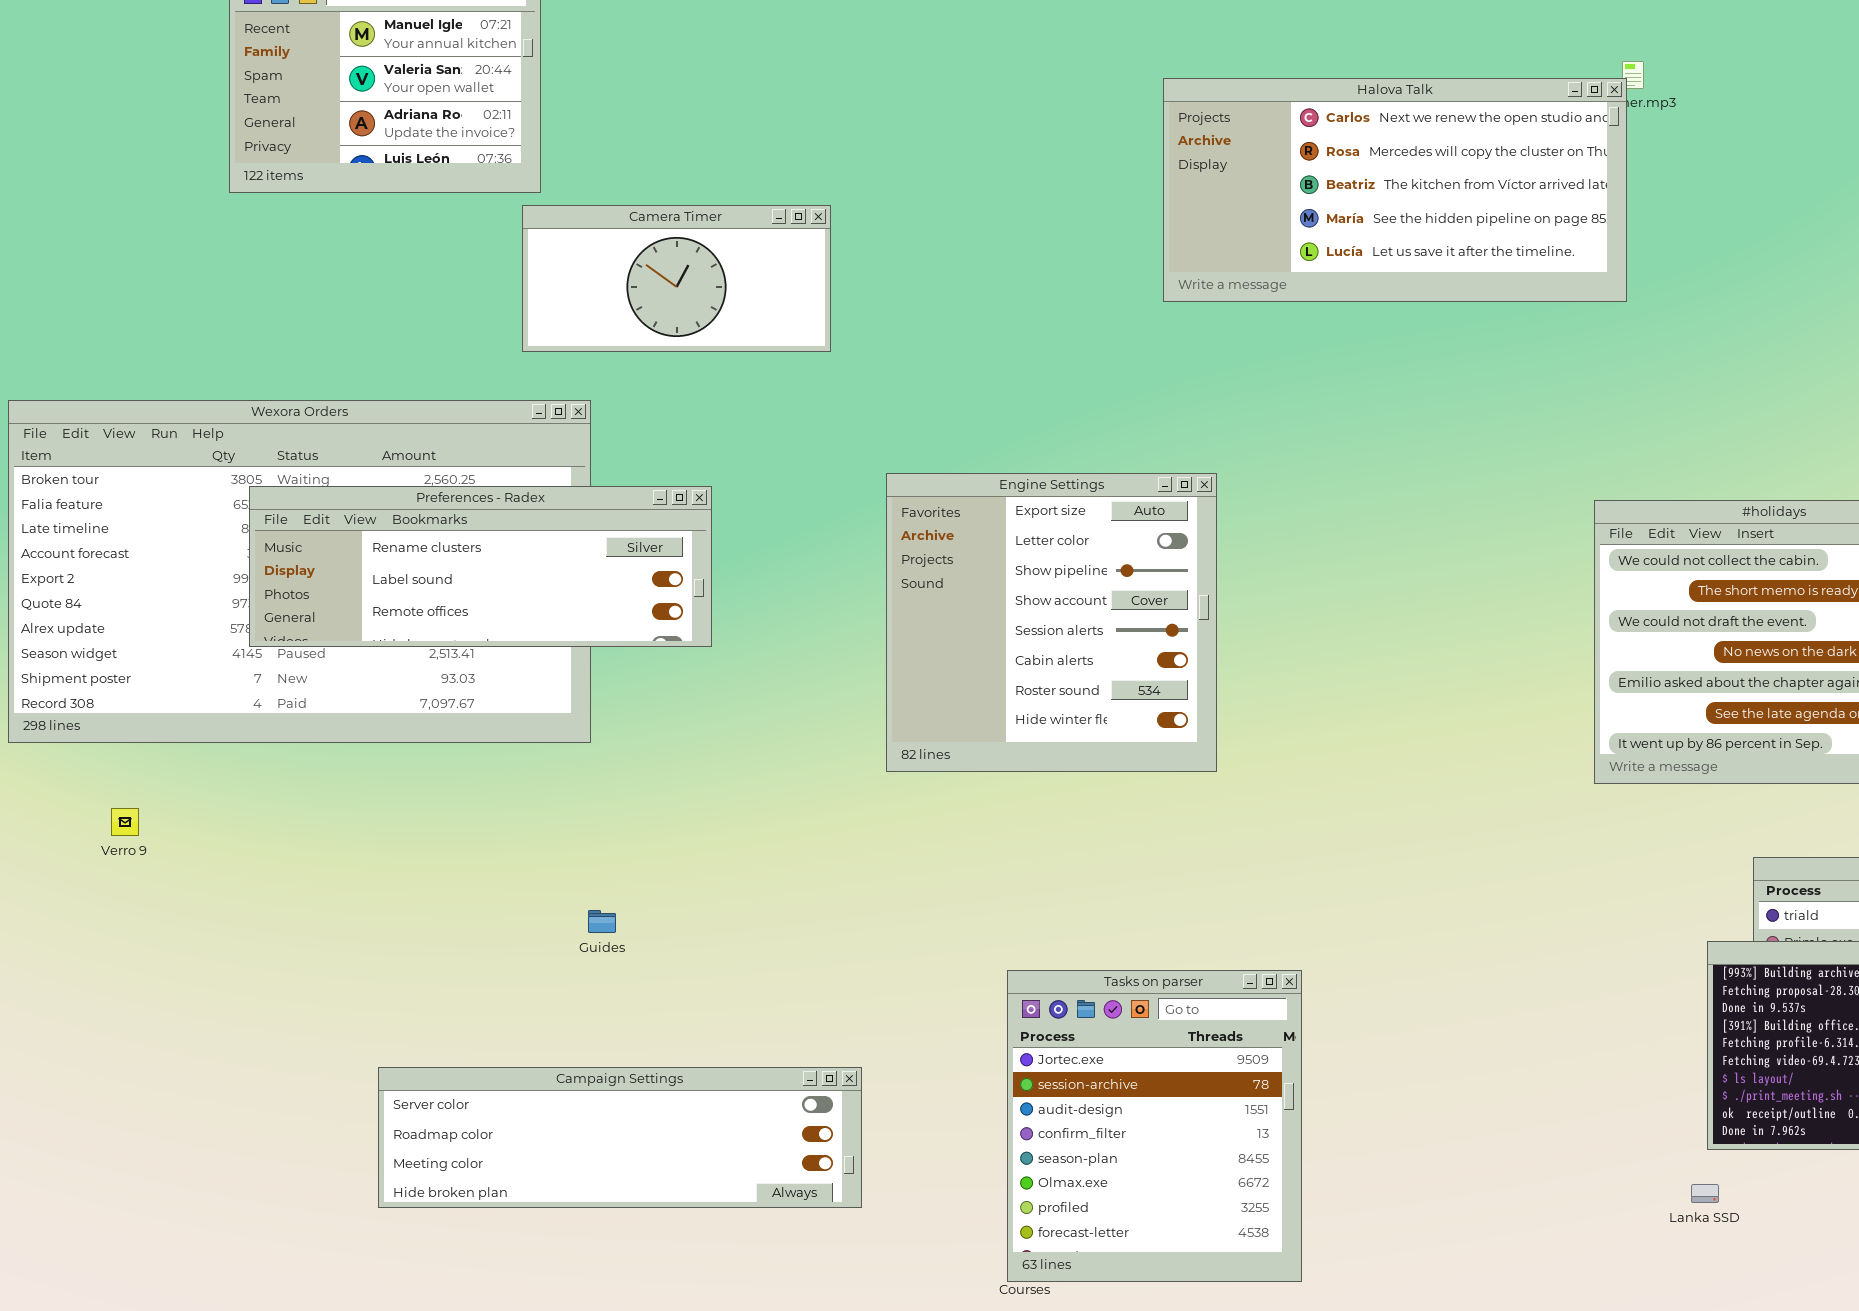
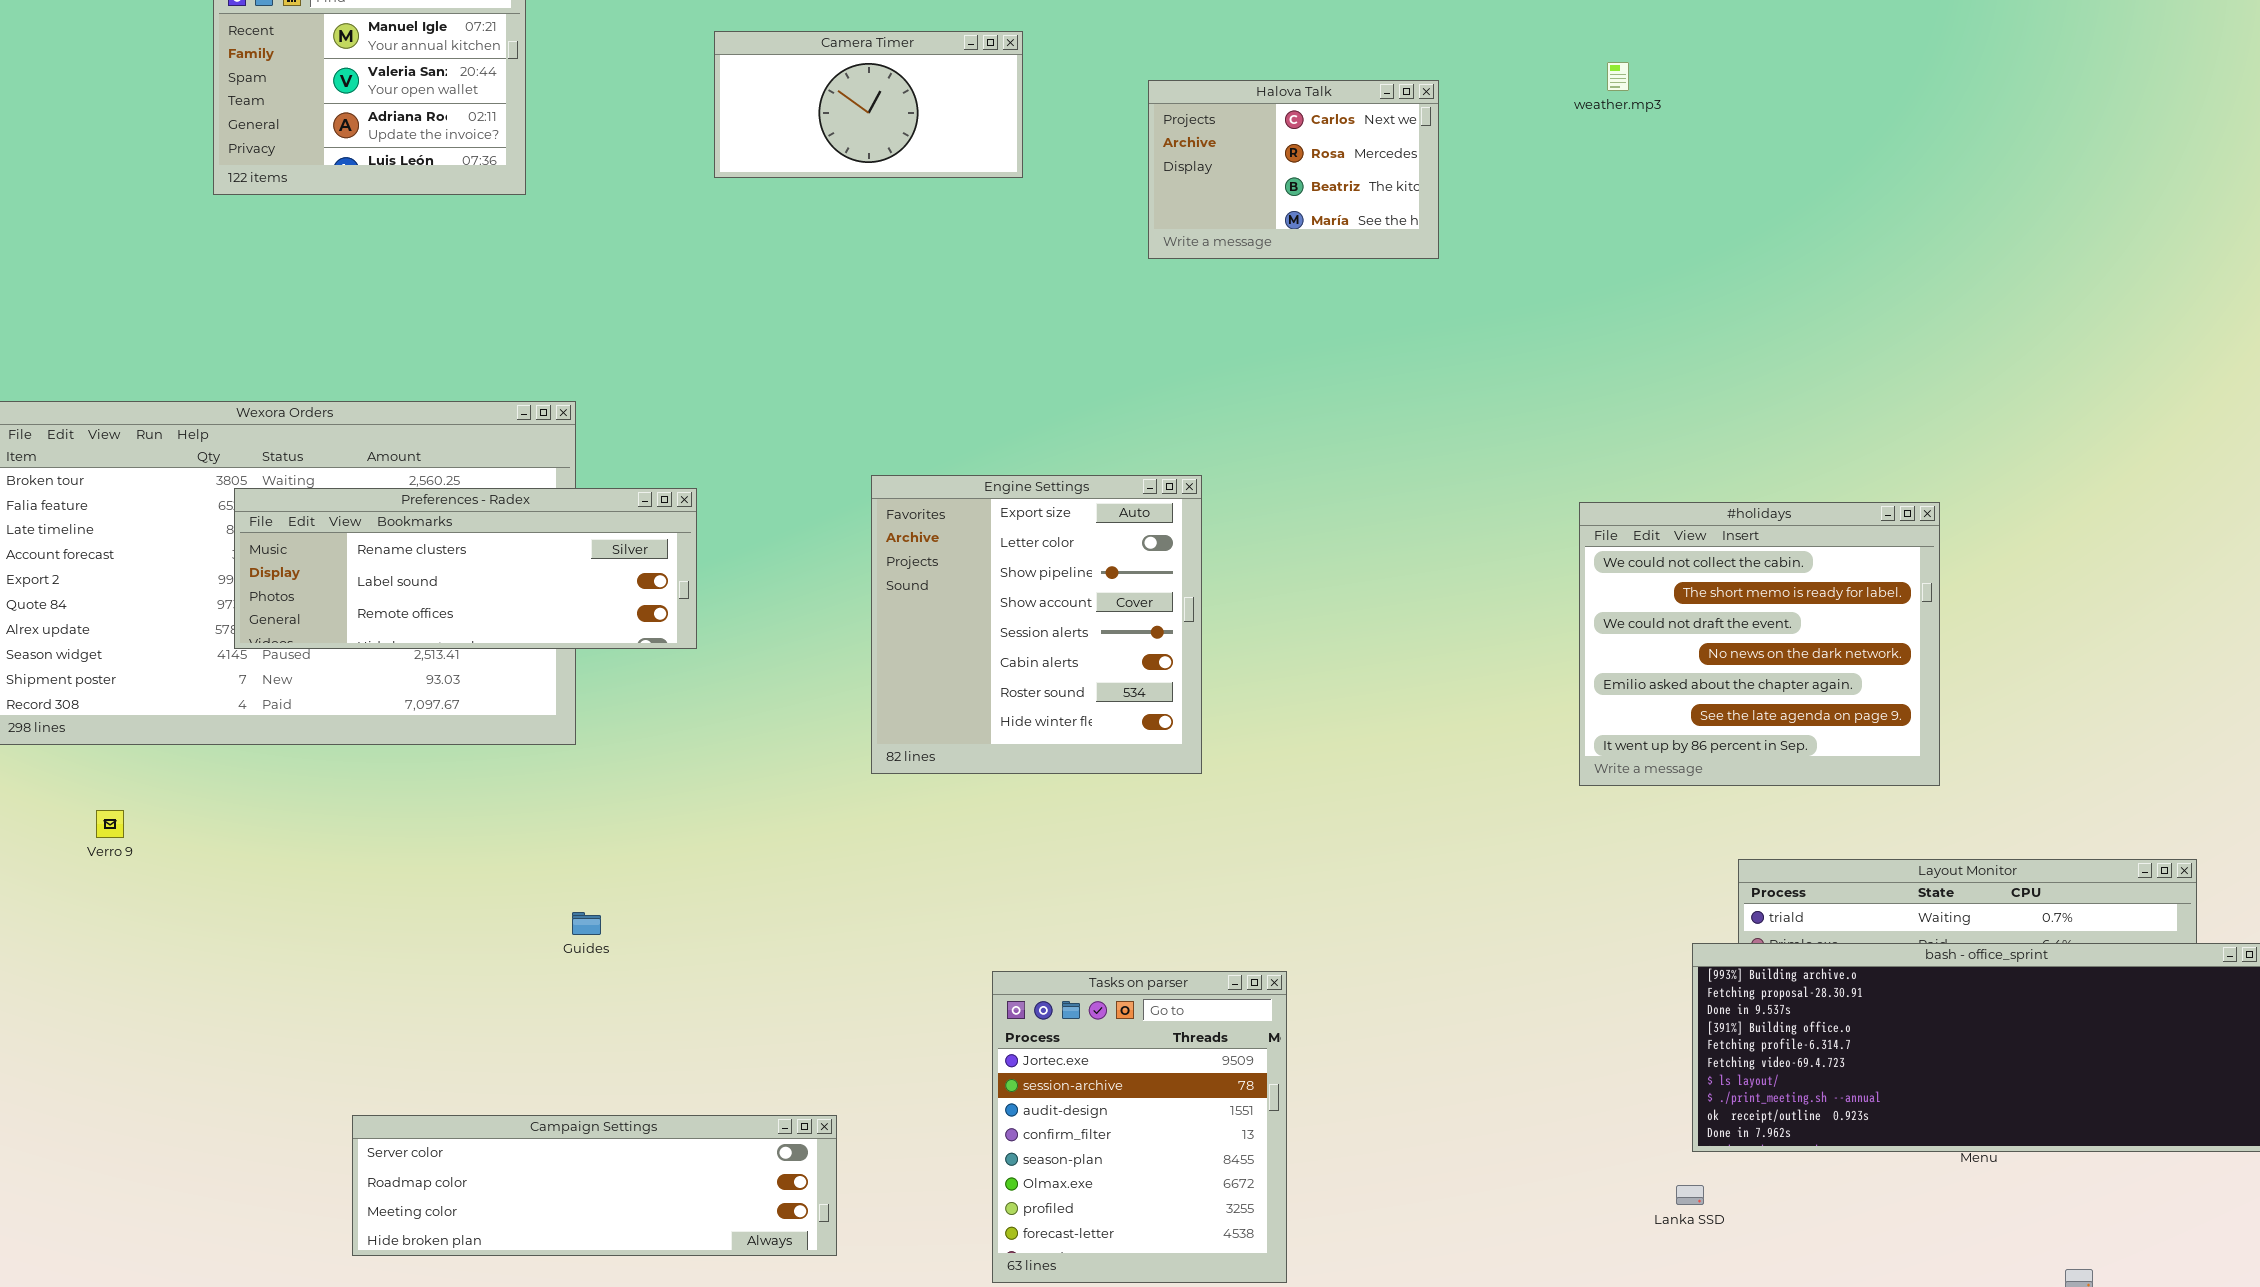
Halova Talk: [1163,78,1627,302] -> [1148,80,1439,259], resized
Camera Timer: [522,205,831,352] -> [714,31,1023,178], moved
Campaign Settings: [378,1067,862,1208] -> [352,1115,837,1256], moved

